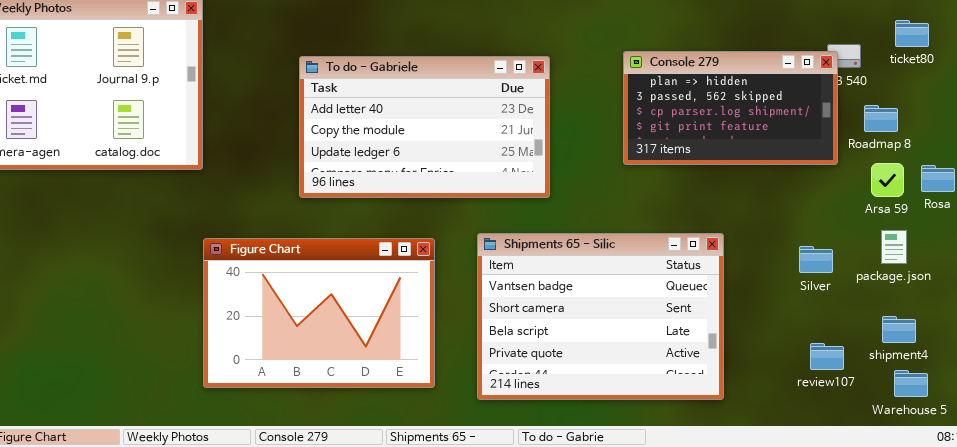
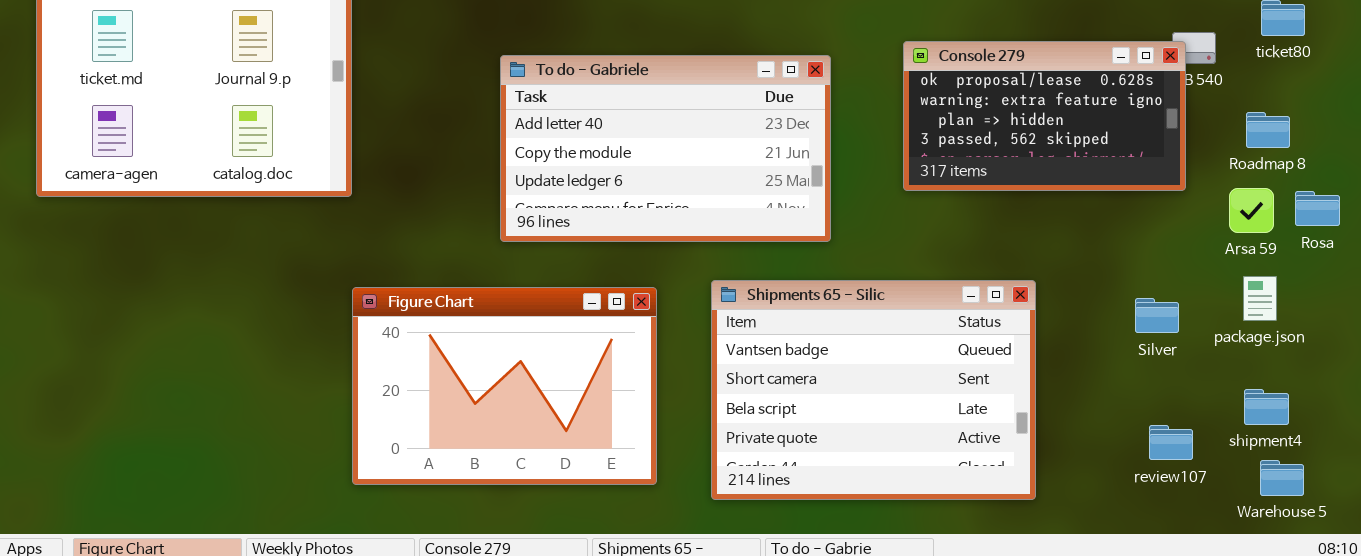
Console 279: [623,51,838,165] -> [903,41,1186,191], scrolled up 2 rows
To do - Gabriele: [299,56,550,198] -> [500,55,831,242], moved
Roadmap 8: [864,105,898,132] -> [1246,112,1290,148], moved

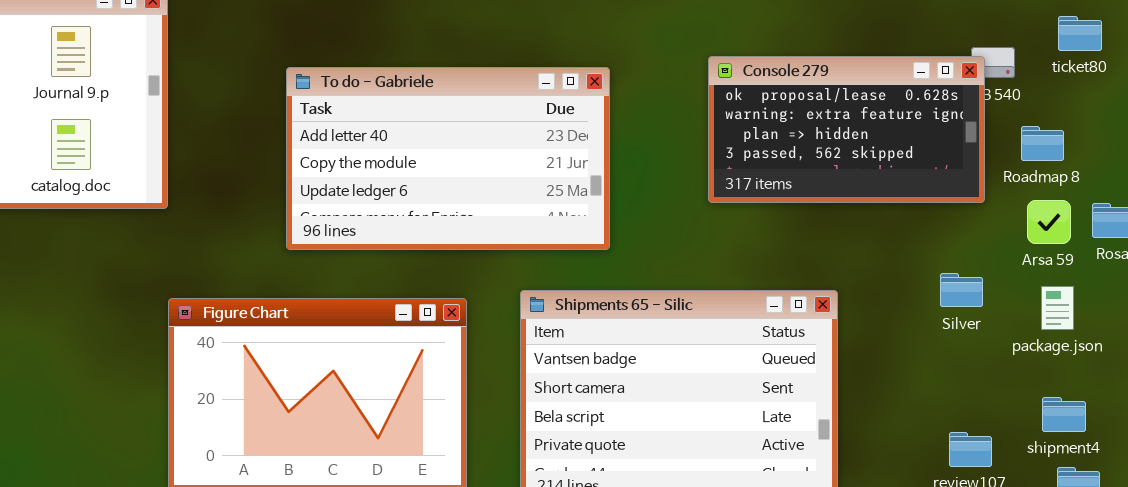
To do - Gabriele: [500,55,831,242] -> [286,67,610,250], moved
Roadmap 8: [1246,112,1290,148] -> [1021,126,1064,161], moved
Silver: [1135,298,1179,333] -> [940,273,983,307], moved

